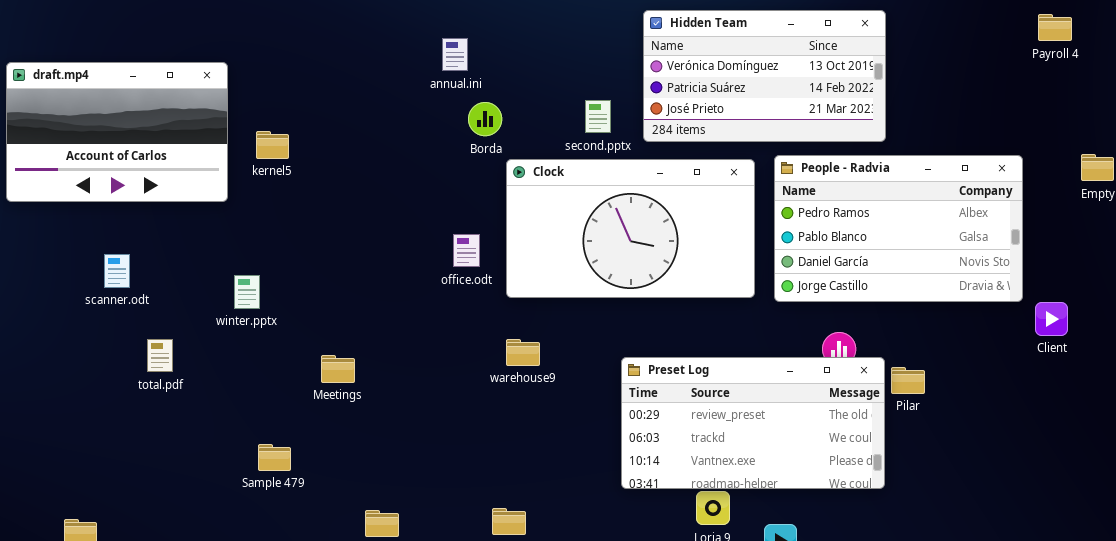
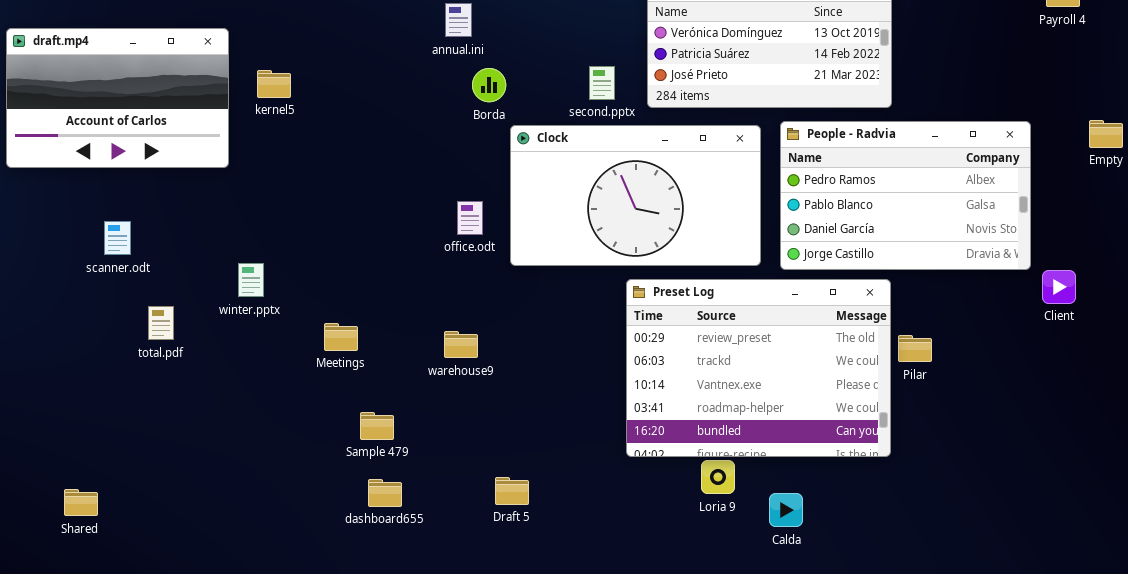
kernel5: [256,131,289,159] -> [257,70,291,98], moved
winter.pptx: [234,275,260,309] -> [238,263,264,297], moved
warehouse9: [506,339,540,366] -> [444,331,478,358], moved
Preset Log: [621,357,885,489] -> [626,279,891,457], resized
Sample 479: [258,444,291,471] -> [360,412,394,440], moved

